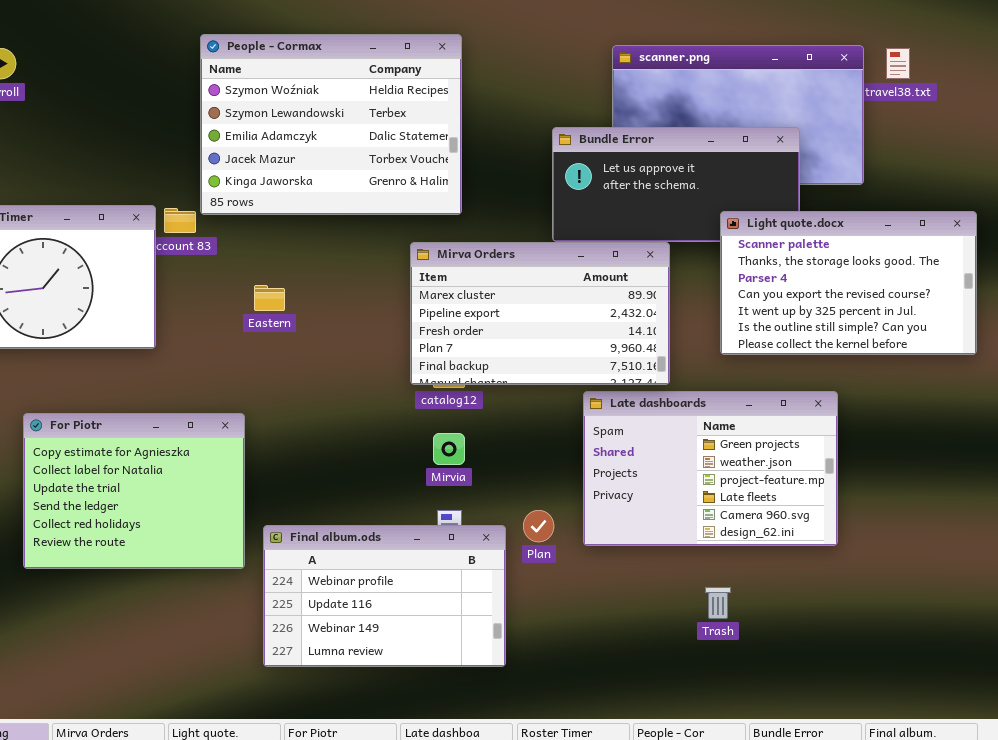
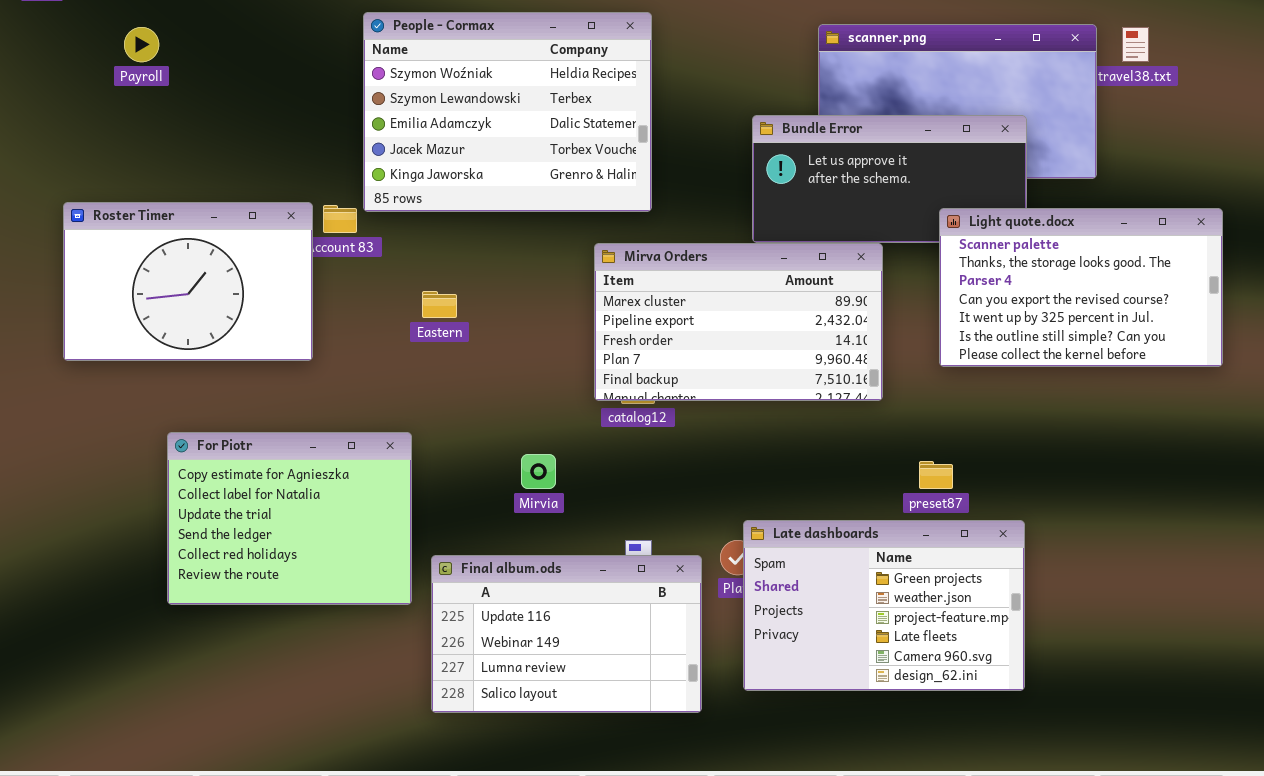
Late dashboards: [583,391,838,546] -> [743,520,1025,691], moved
Mirvia: [433,433,465,465] -> [521,454,556,489], moved
Final album.ods: [263,525,506,667] -> [431,555,702,713], scrolled down 1 row

